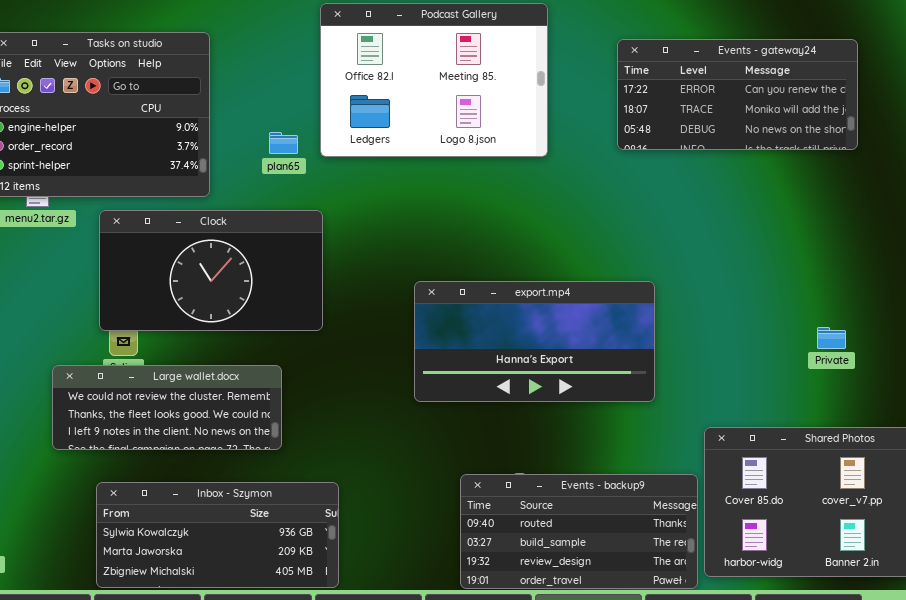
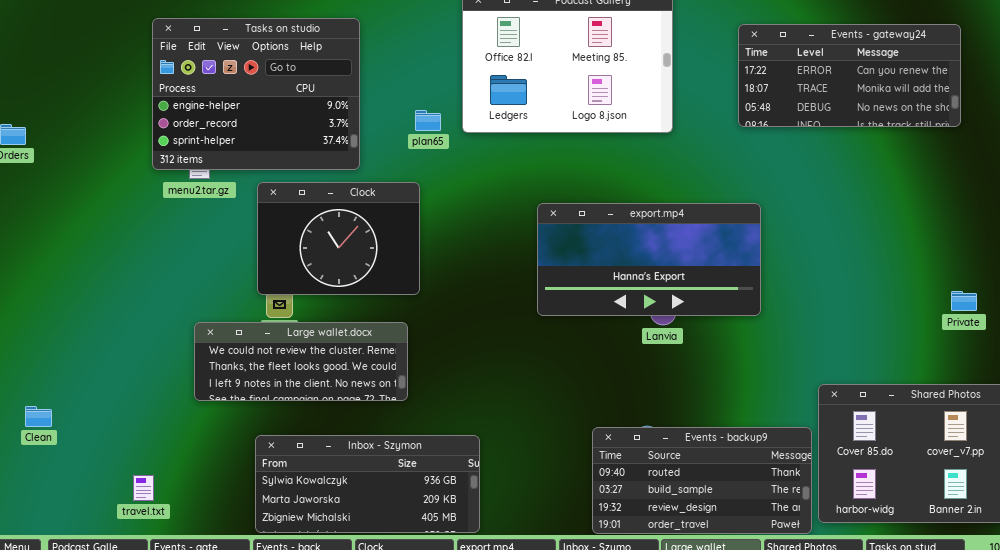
Clock: [99,210,323,331] -> [257,182,420,295], resized
export.mp4: [414,281,655,402] -> [537,203,761,316], moved
Private: [817,327,846,349] -> [951,291,977,311], moved
Large wallet.docx: [52,365,282,450] -> [194,322,408,401], moved

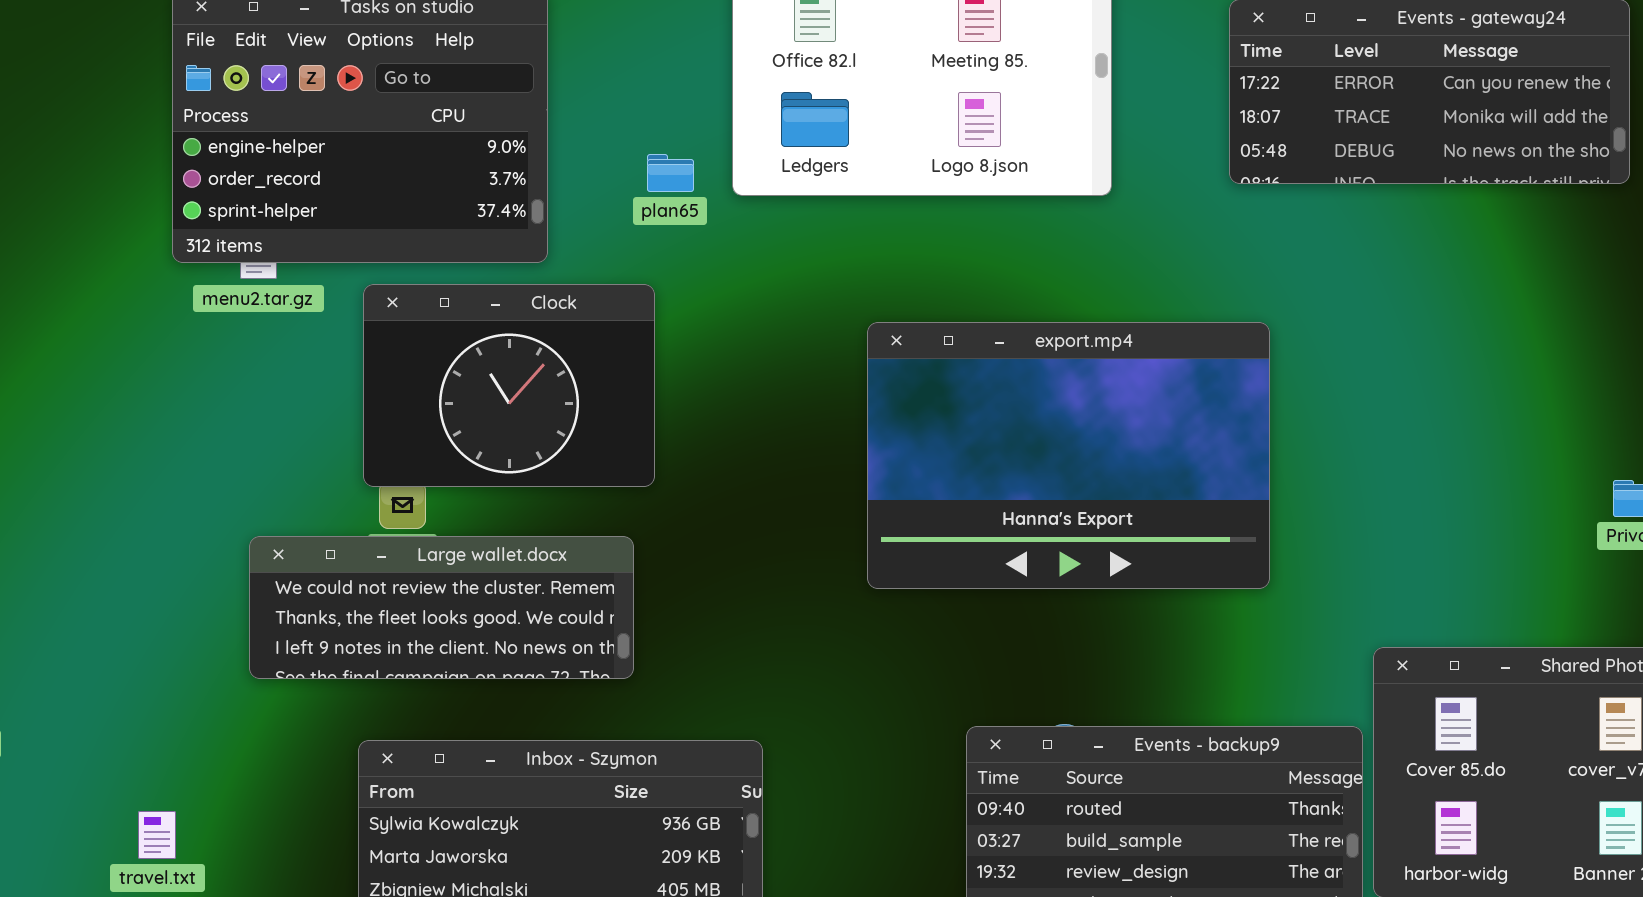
export.mp4: [537,203,761,316] -> [867,322,1270,589], resized

